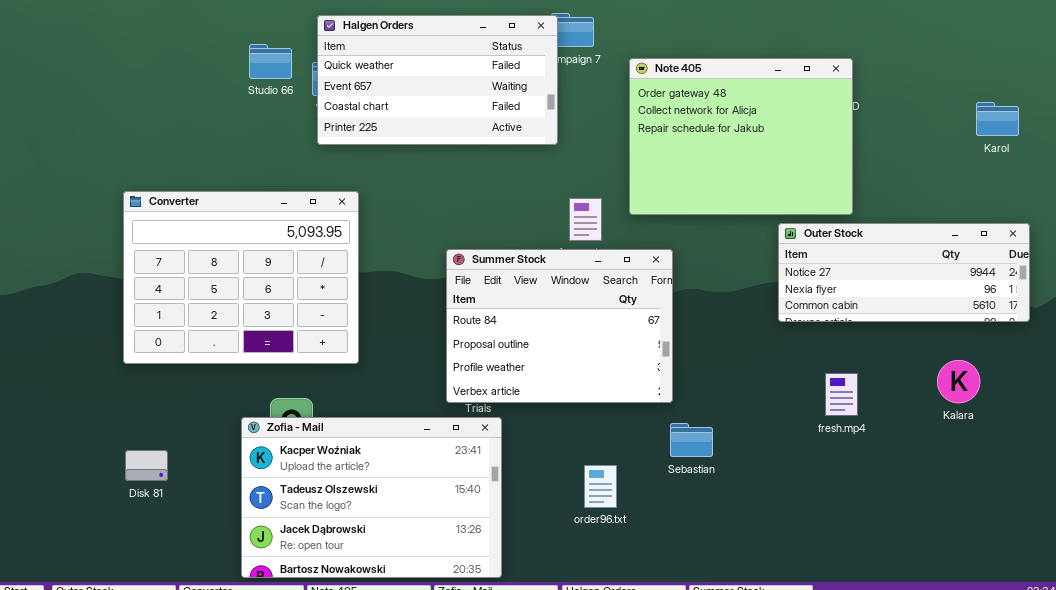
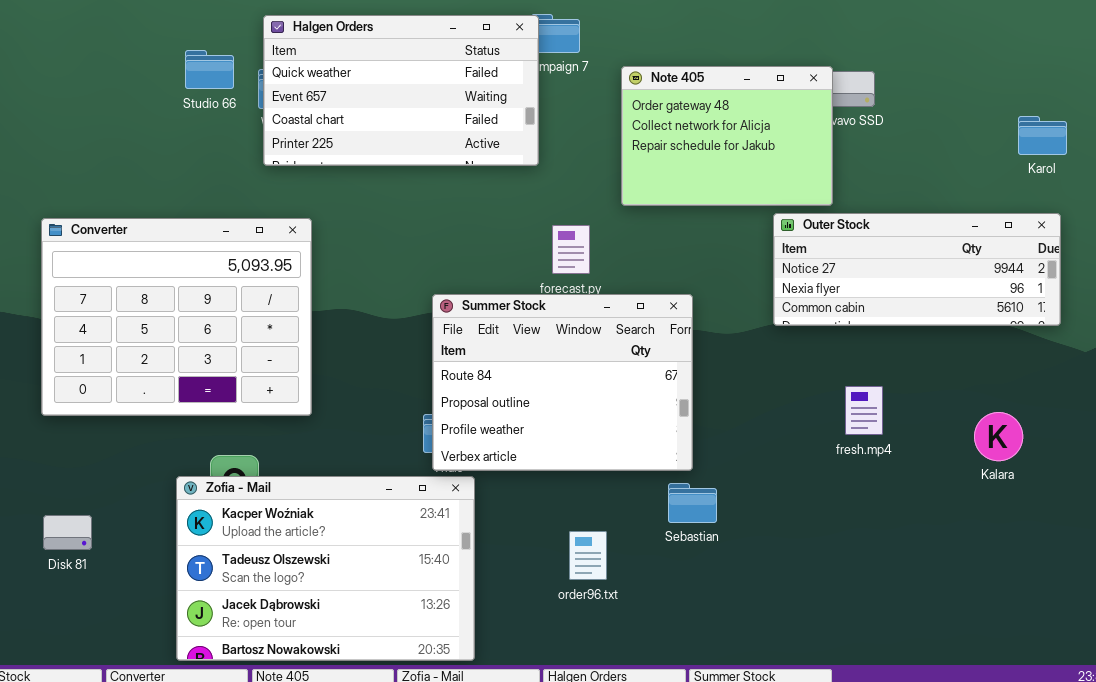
Note 405: [629,58,853,215] -> [621,66,833,206], resized
Outer Stock: [778,223,1030,322] -> [773,213,1061,326], moved
Summer Stock: [446,249,673,403] -> [432,294,693,471], moved
fresh.mp4: [825,373,858,416] -> [845,386,883,435], moved

